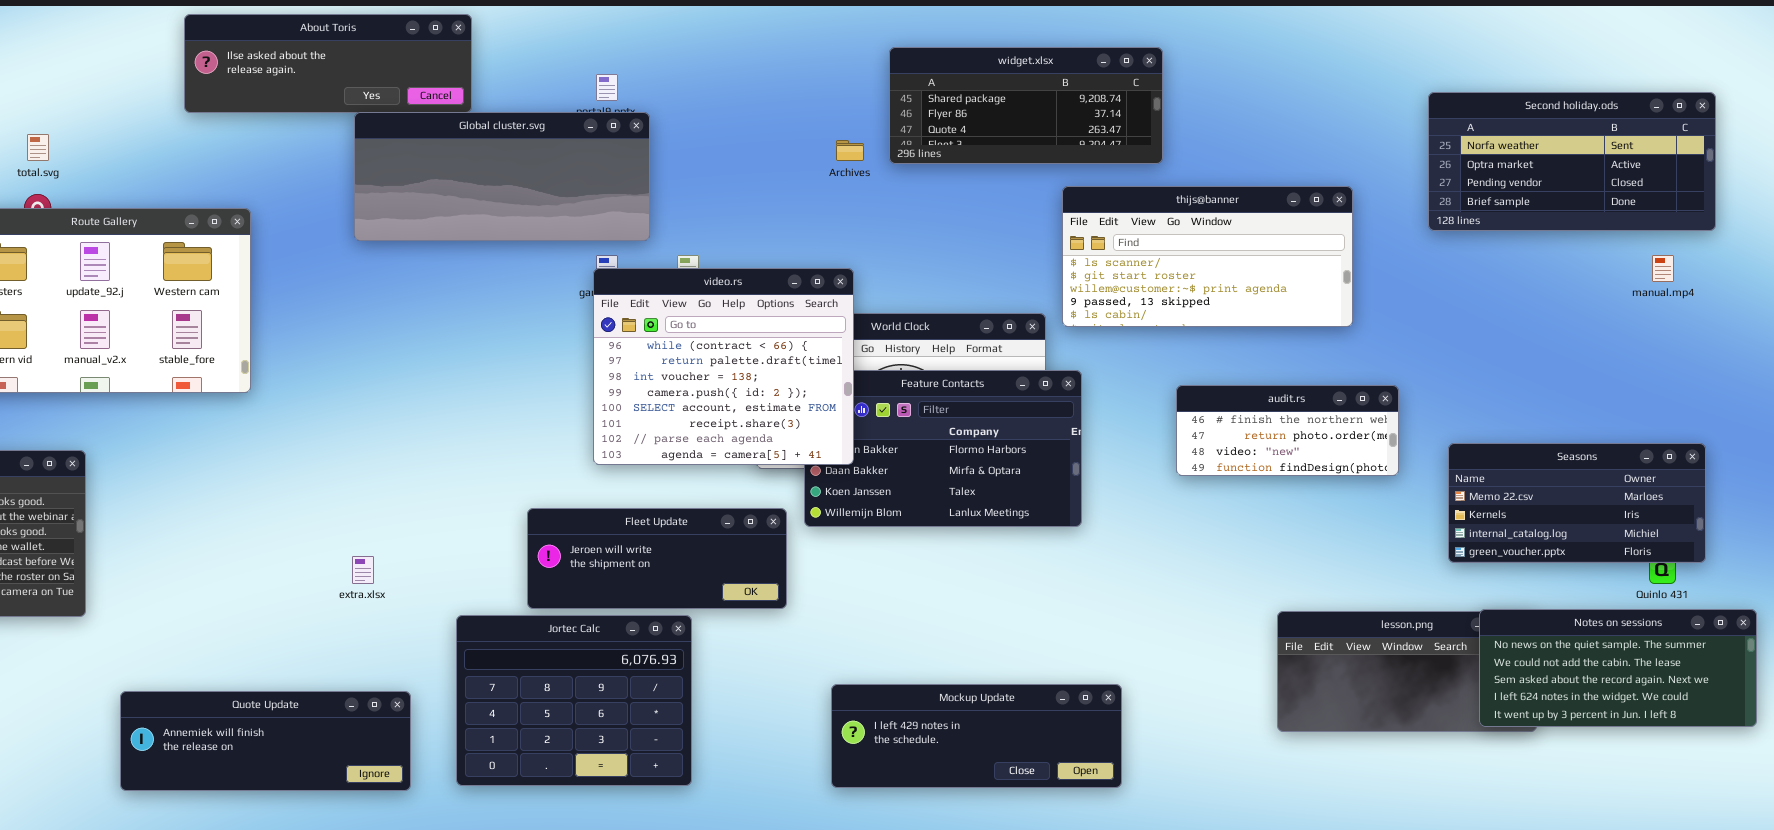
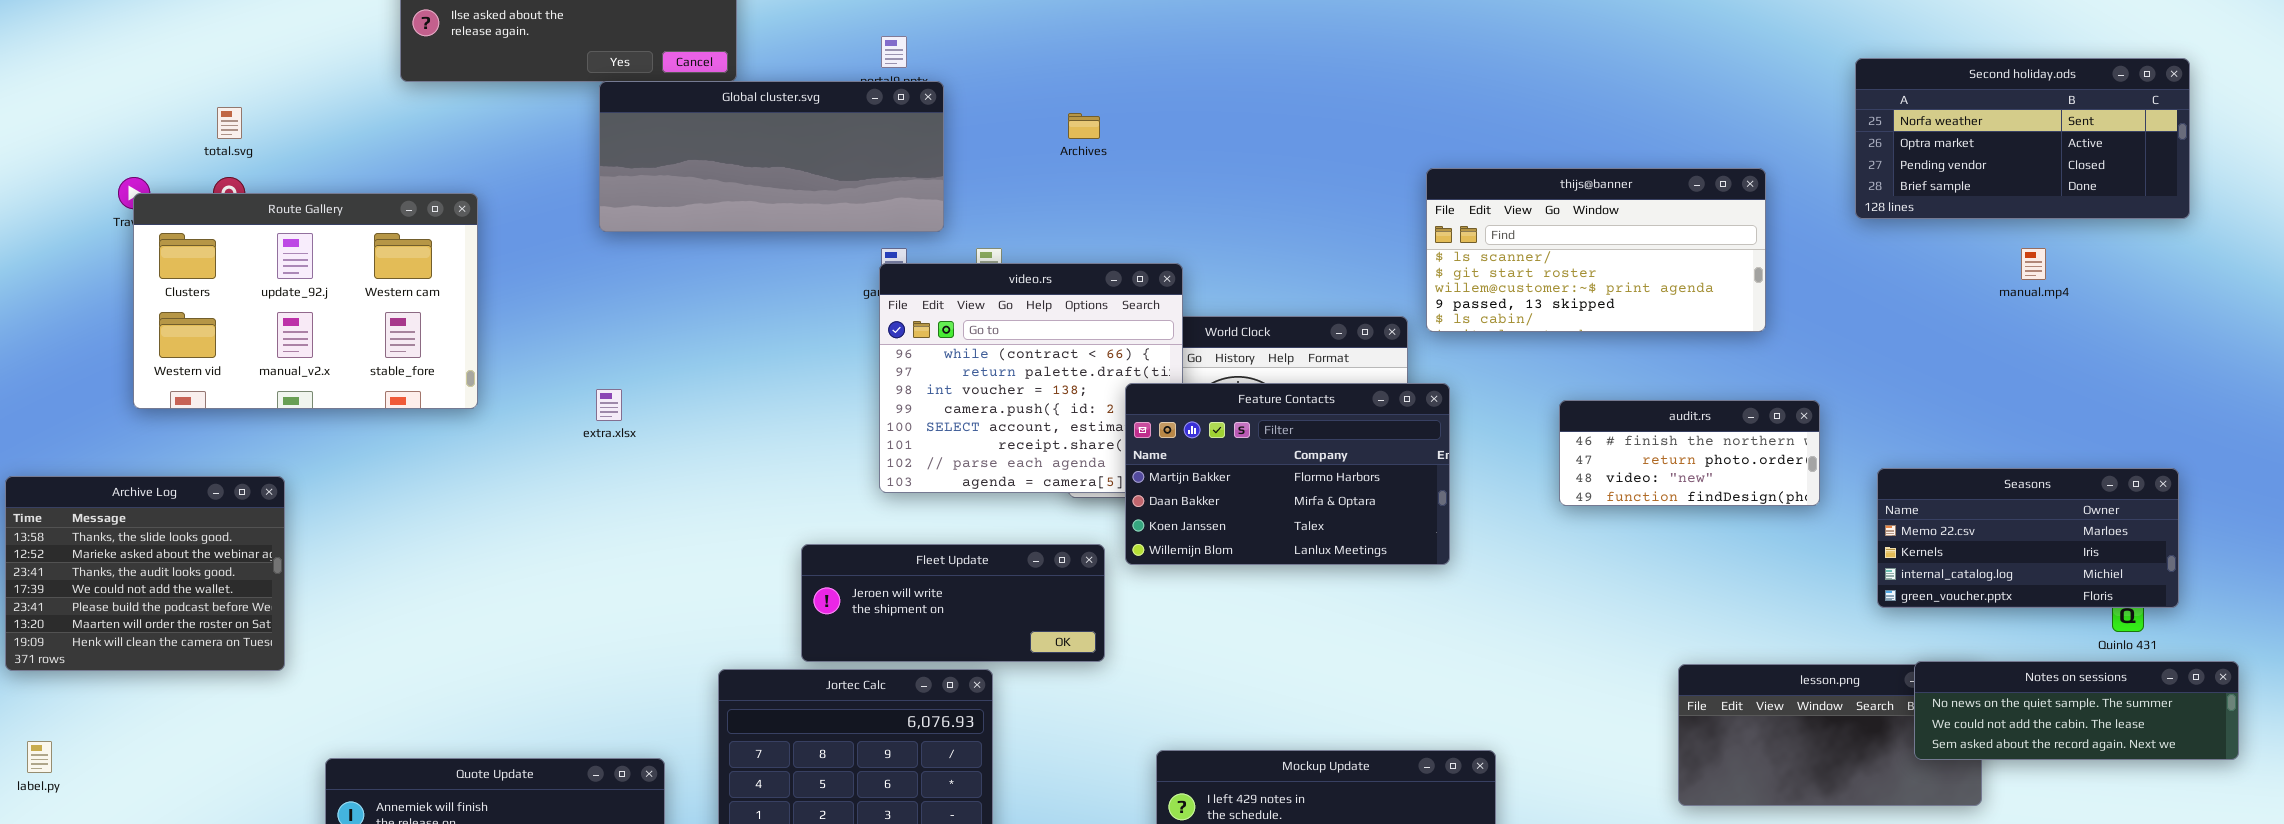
widget.xlsx: [889,47,1163,164] -> none, closed
Archives: [836,140,864,161] -> [1068,113,1100,139], moved
manual.mp4: [1652,255,1674,282] -> [2021,248,2046,280], moved
Feature Contacts: [804,370,1082,527] -> [1125,383,1450,565], raised
extra.xlsx: [352,556,374,584] -> [596,389,622,421], moved
Notes on sessions: [1479,609,1757,727] -> [1914,661,2239,760], resized

